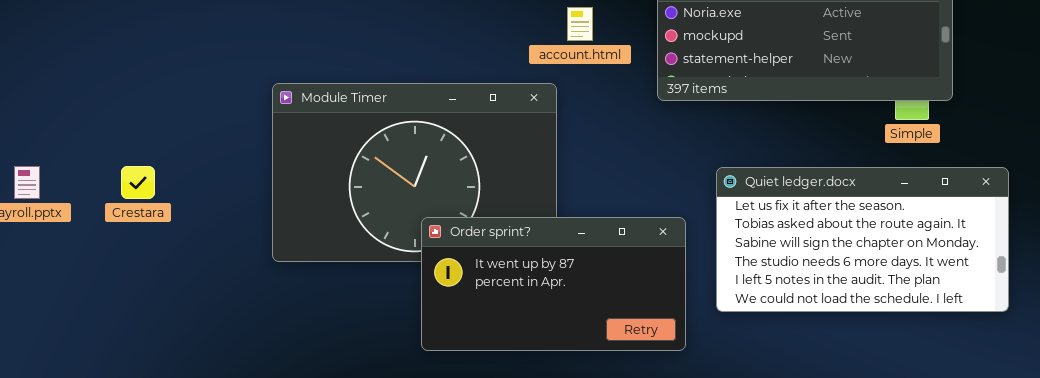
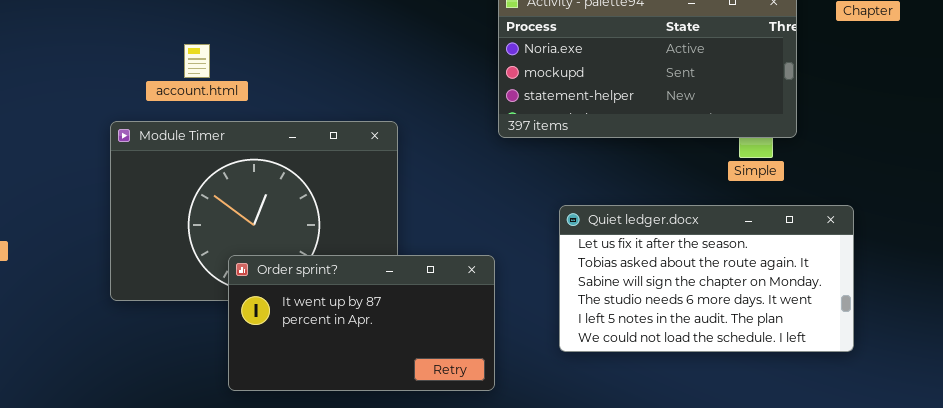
account.html: [567,7,593,41] -> [184,44,210,78], moved
Order sprint?: [421,217,686,351] -> [228,255,495,391], moved

